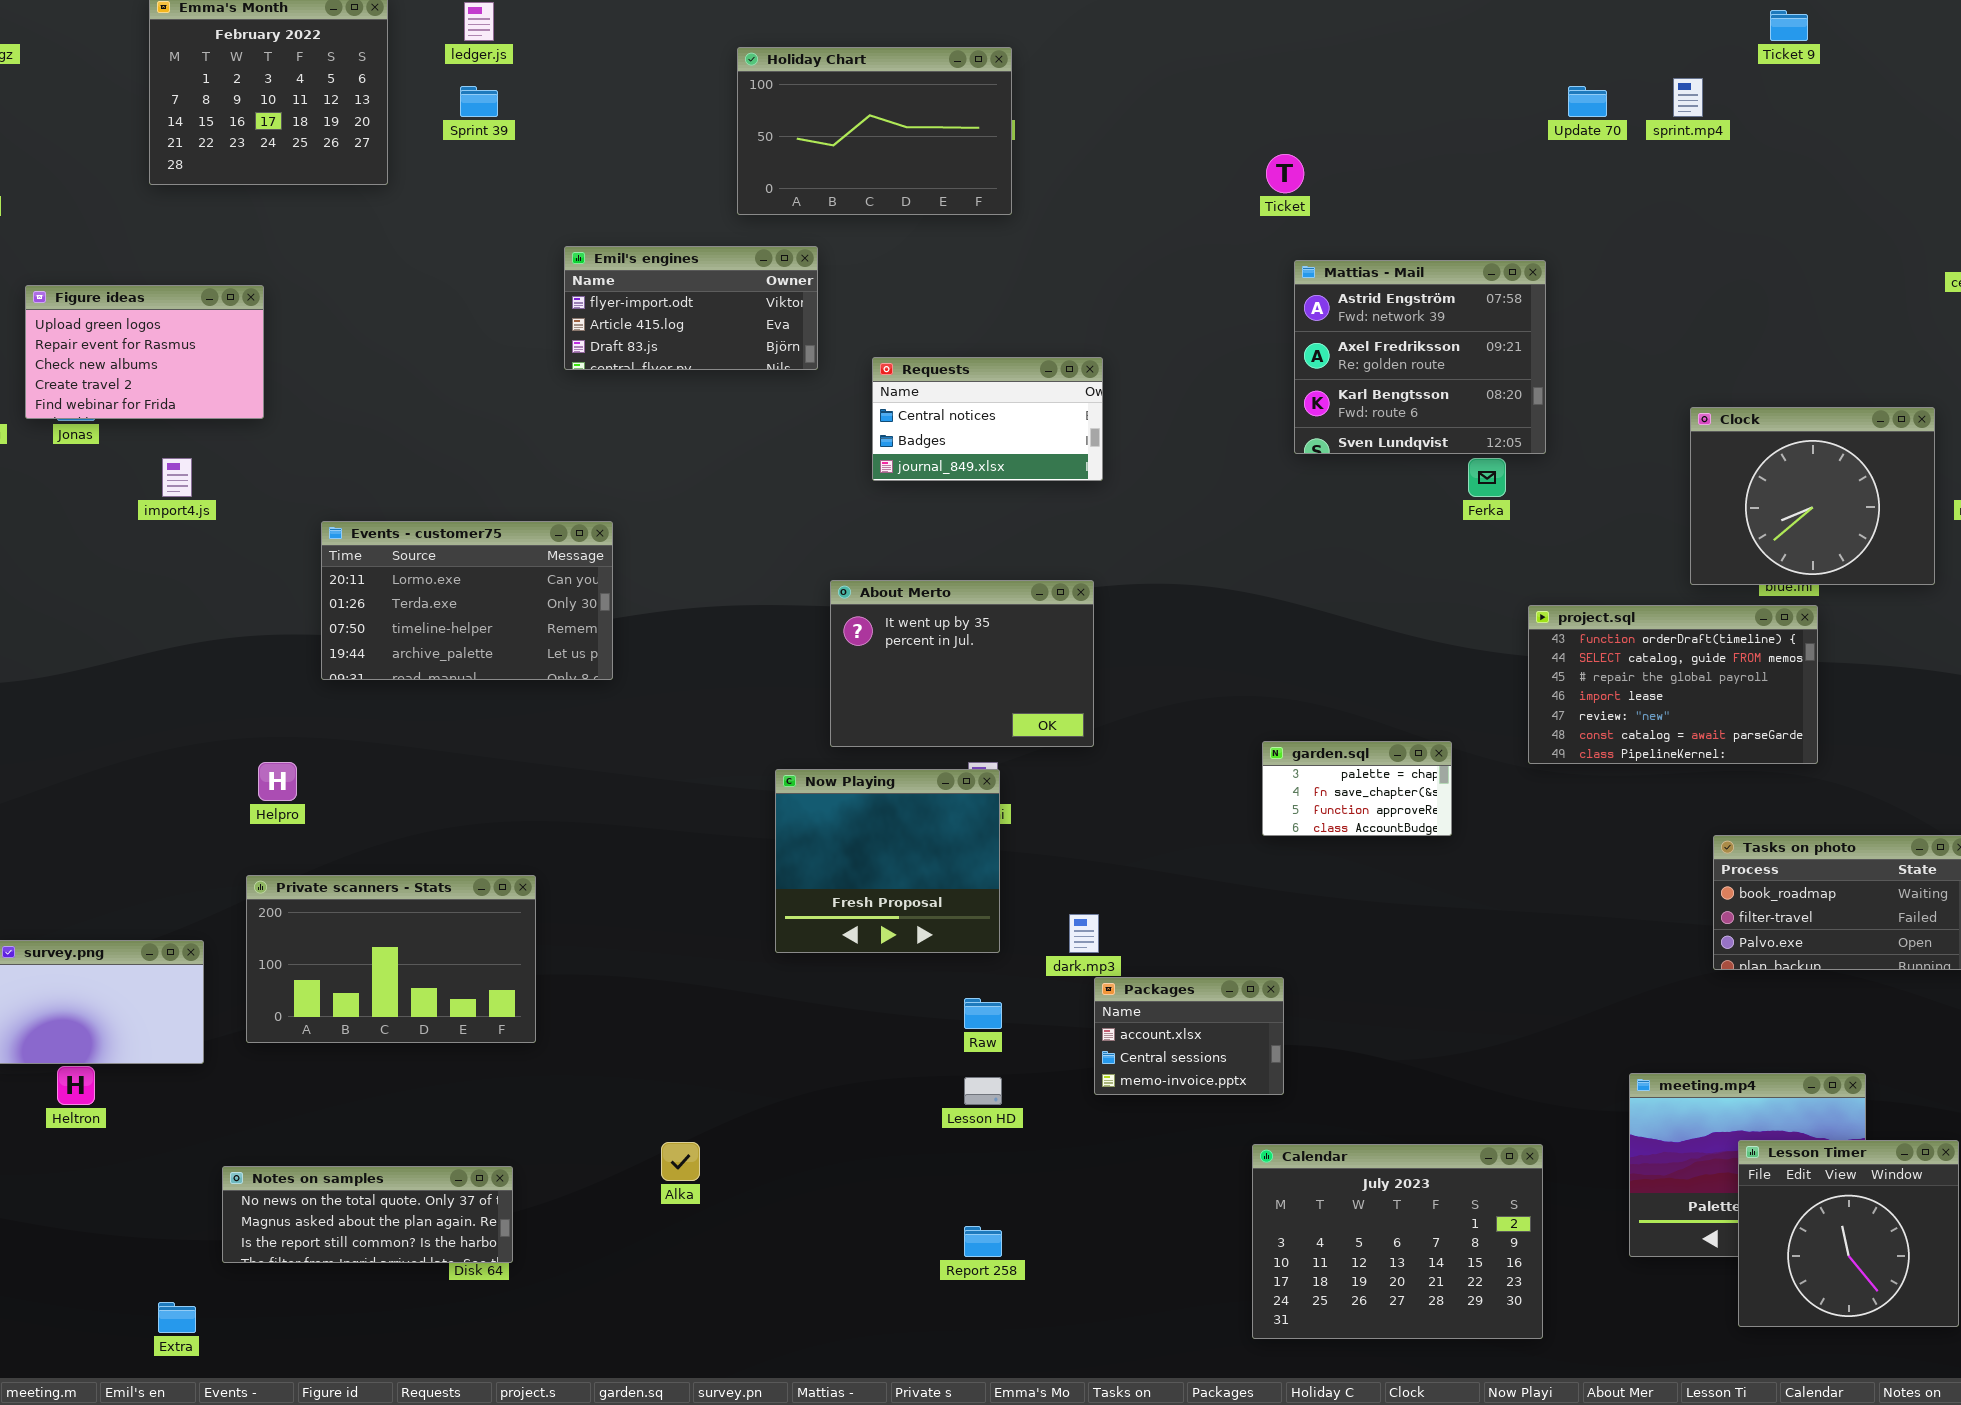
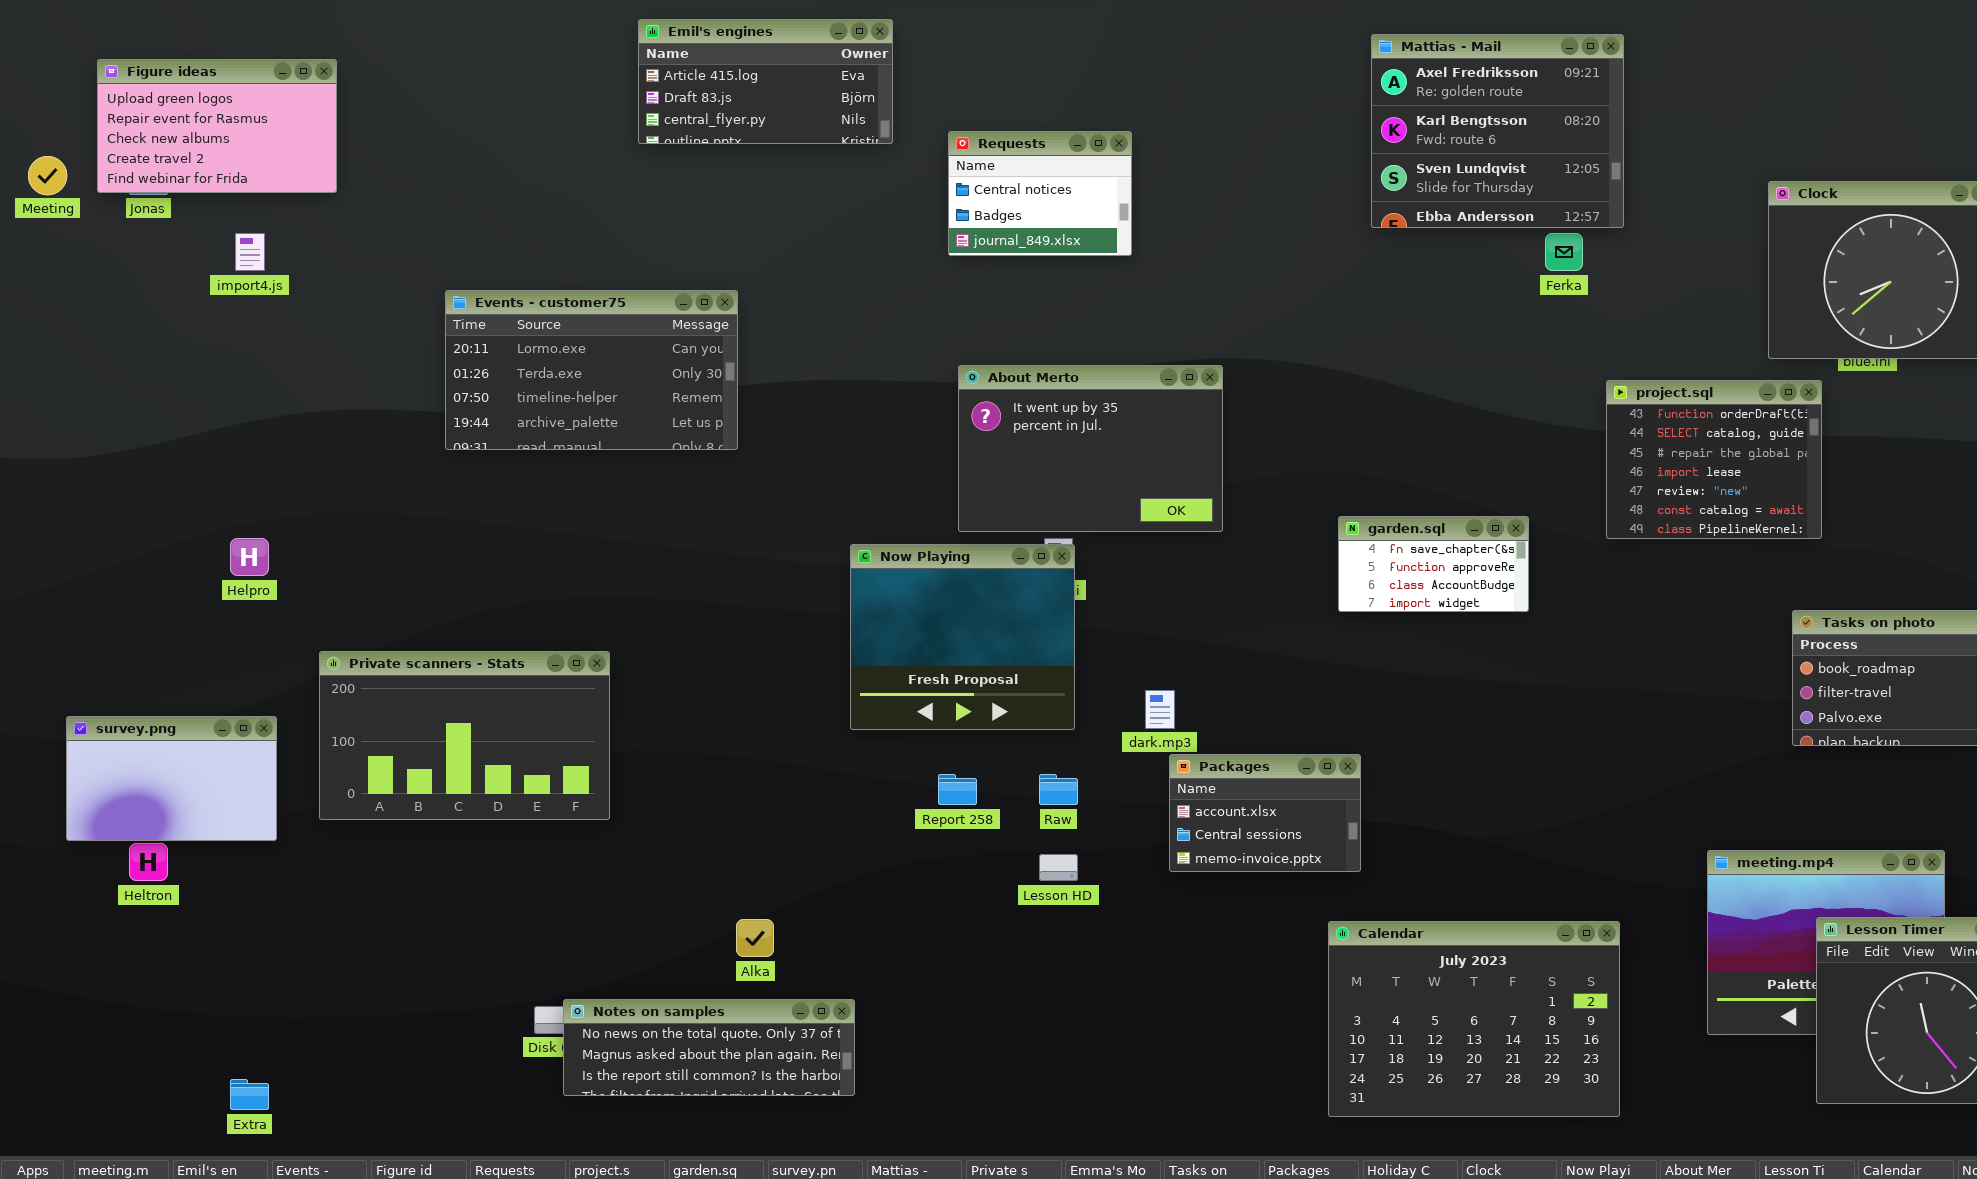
Emil's engines: [564,246,818,370] -> [638,19,893,144], scrolled down 1 row
Mattias - Mail: [1294,260,1546,454] -> [1371,34,1624,228], scrolled down 1 row
Requests: [872,357,1103,481] -> [948,131,1132,256], resized
Events - customer75: [321,521,613,680] -> [445,290,738,450], moved
About Merto: [830,580,1094,747] -> [958,365,1223,532], moved
project.sql: [1528,605,1818,764] -> [1606,380,1822,539], resized
garden.sql: [1262,741,1452,836] -> [1338,516,1529,612], scrolled down 1 row
Helpro: [258,762,297,801] -> [230,538,269,576], moved
Notes on samples: [222,1166,513,1263] -> [563,999,855,1096], moved
Report 258: [964,1226,1002,1257] -> [938,774,977,805], moved

